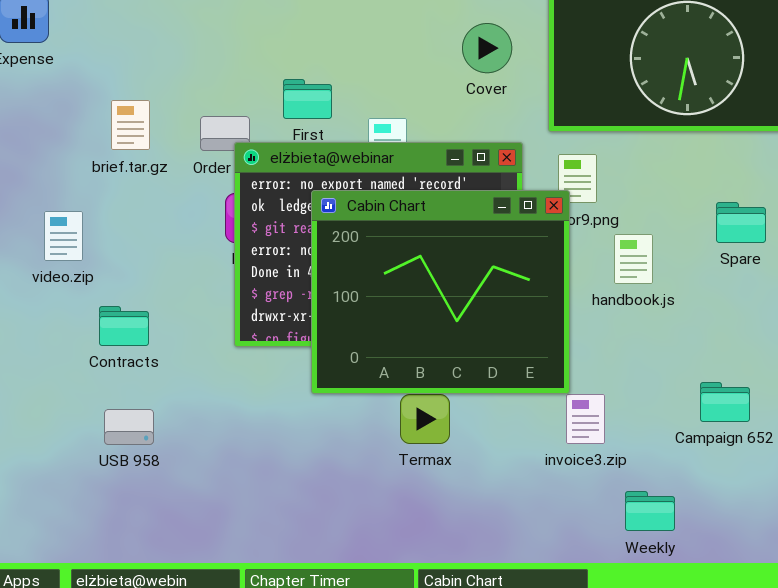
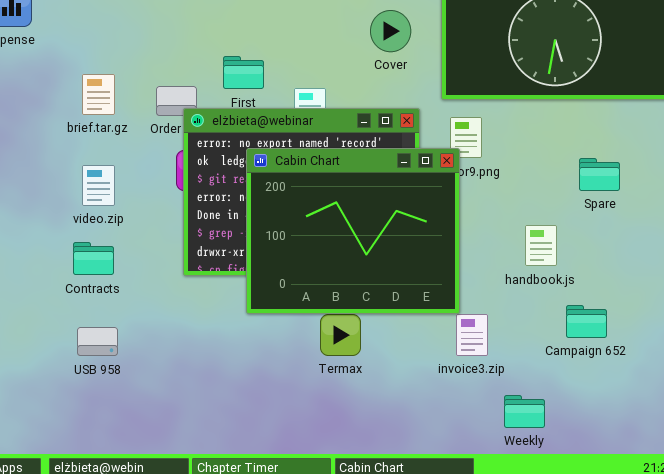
video.zip: [44,211,83,261] -> [82,165,115,206], moved
handbook.js: [614,234,653,284] -> [525,225,557,266], moved

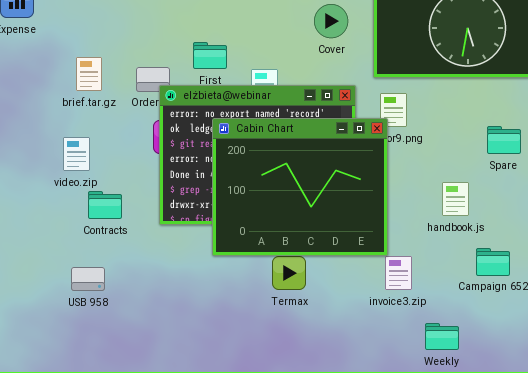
video.zip: [82,165,115,206] -> [63,137,90,171], moved
Contracts: [73,242,114,275] -> [88,191,122,219], moved

